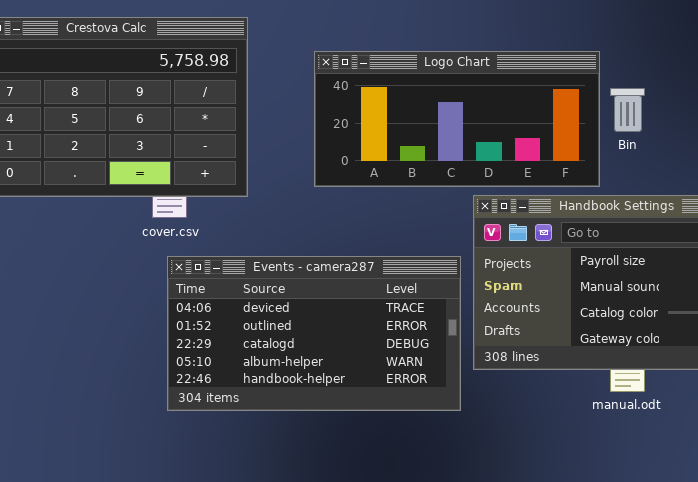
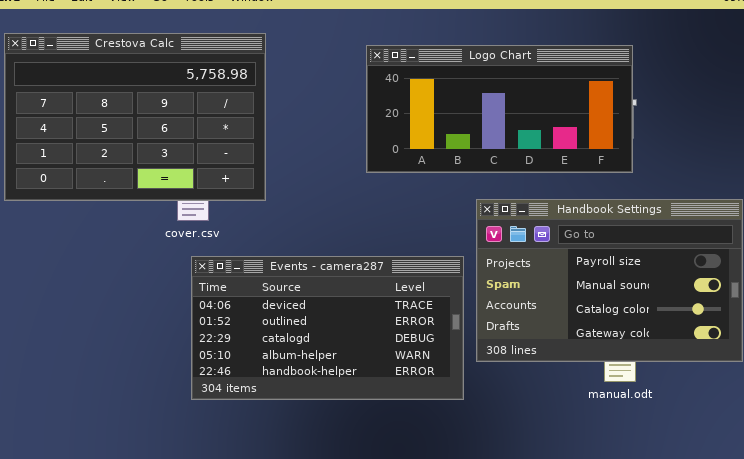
Logo Chart: [314,51,600,187] -> [366,45,633,173], moved

